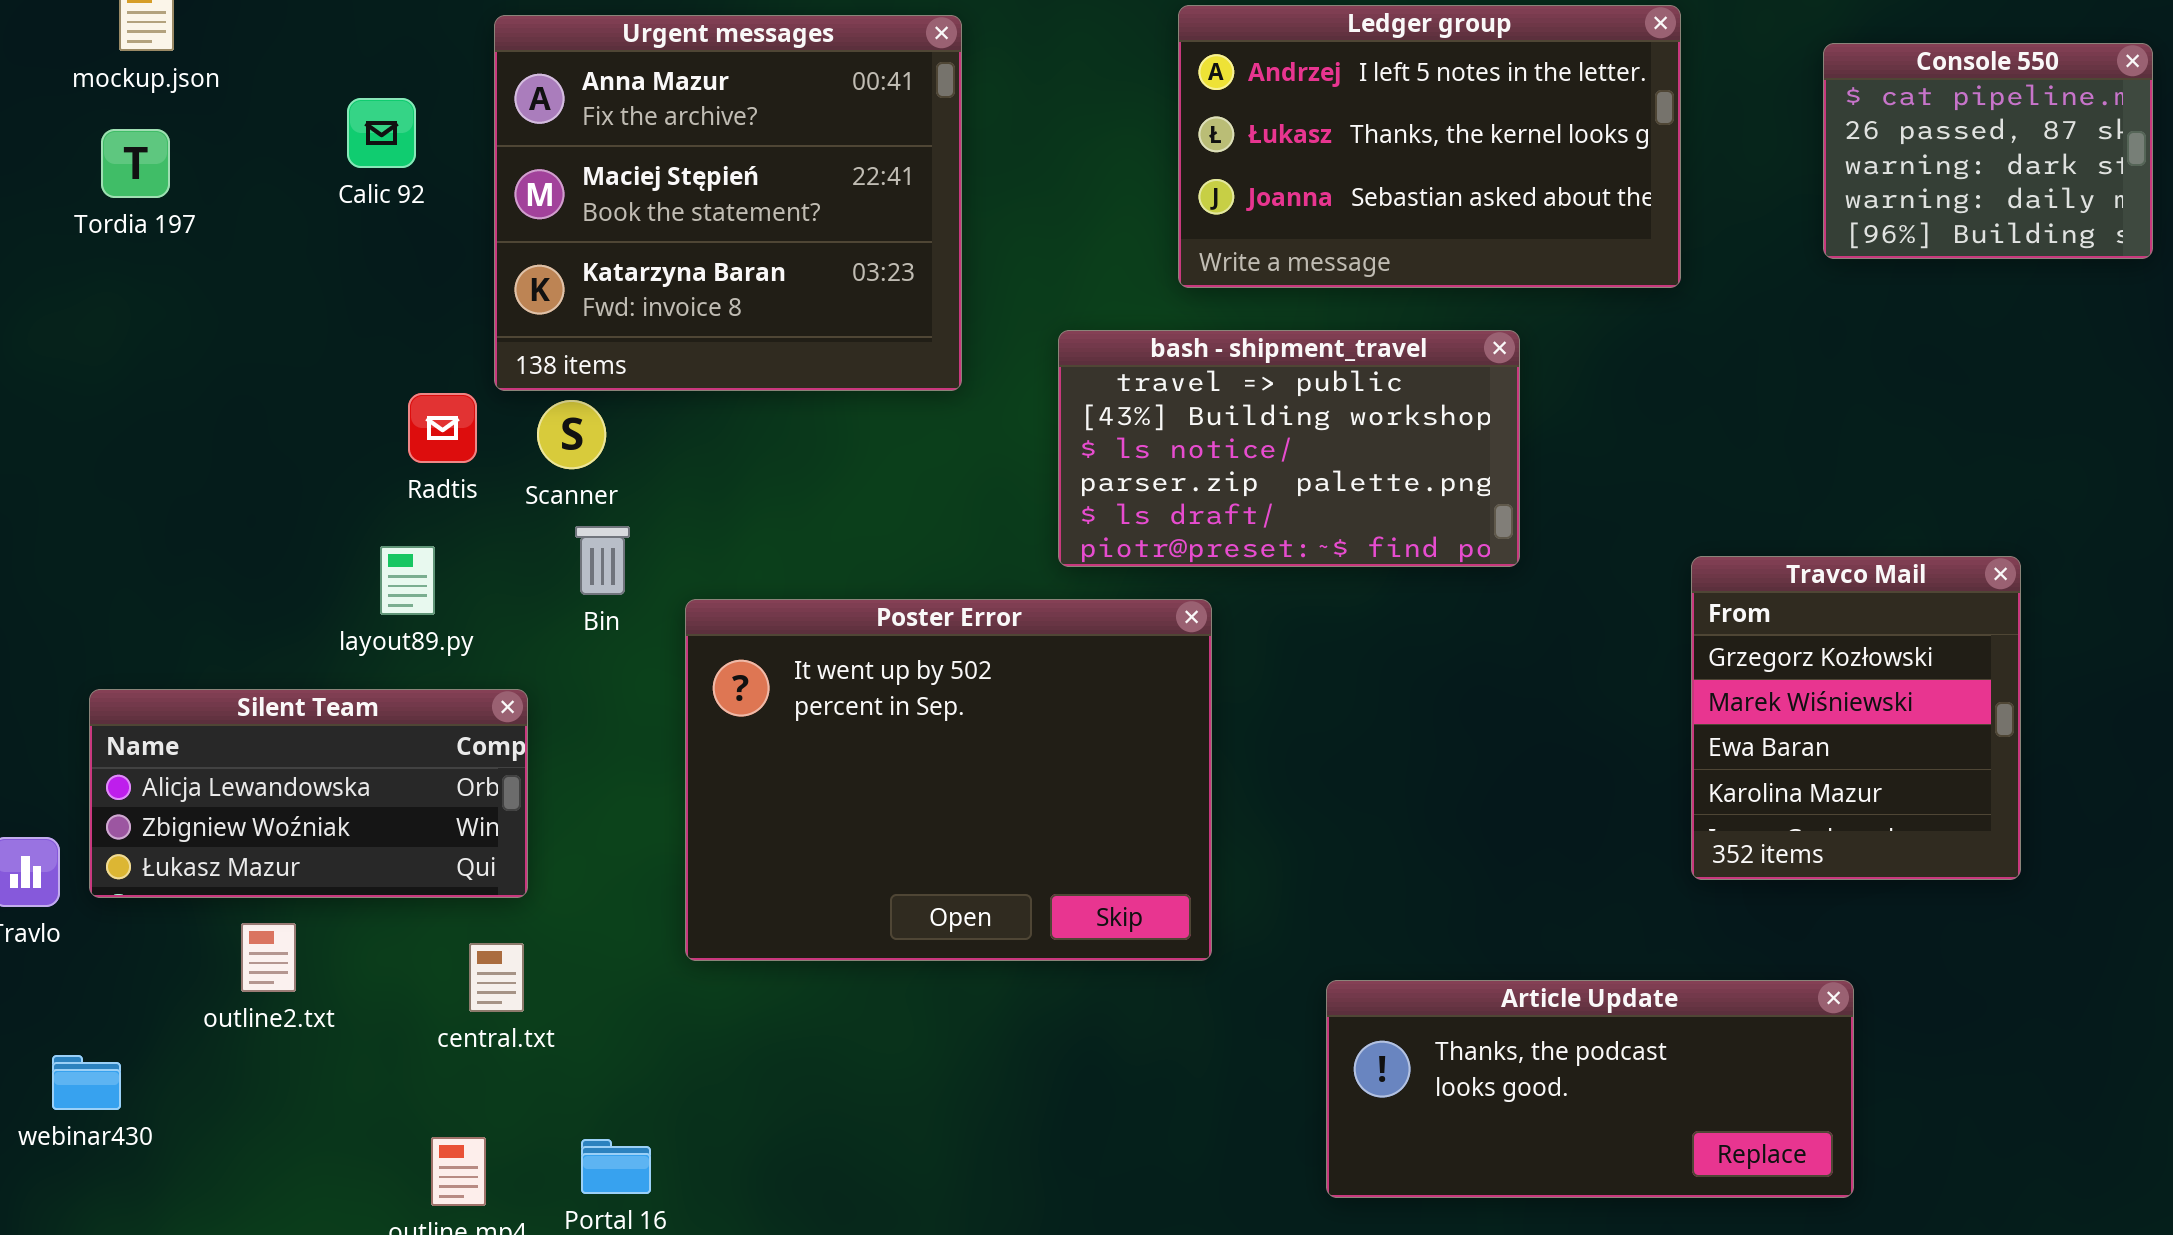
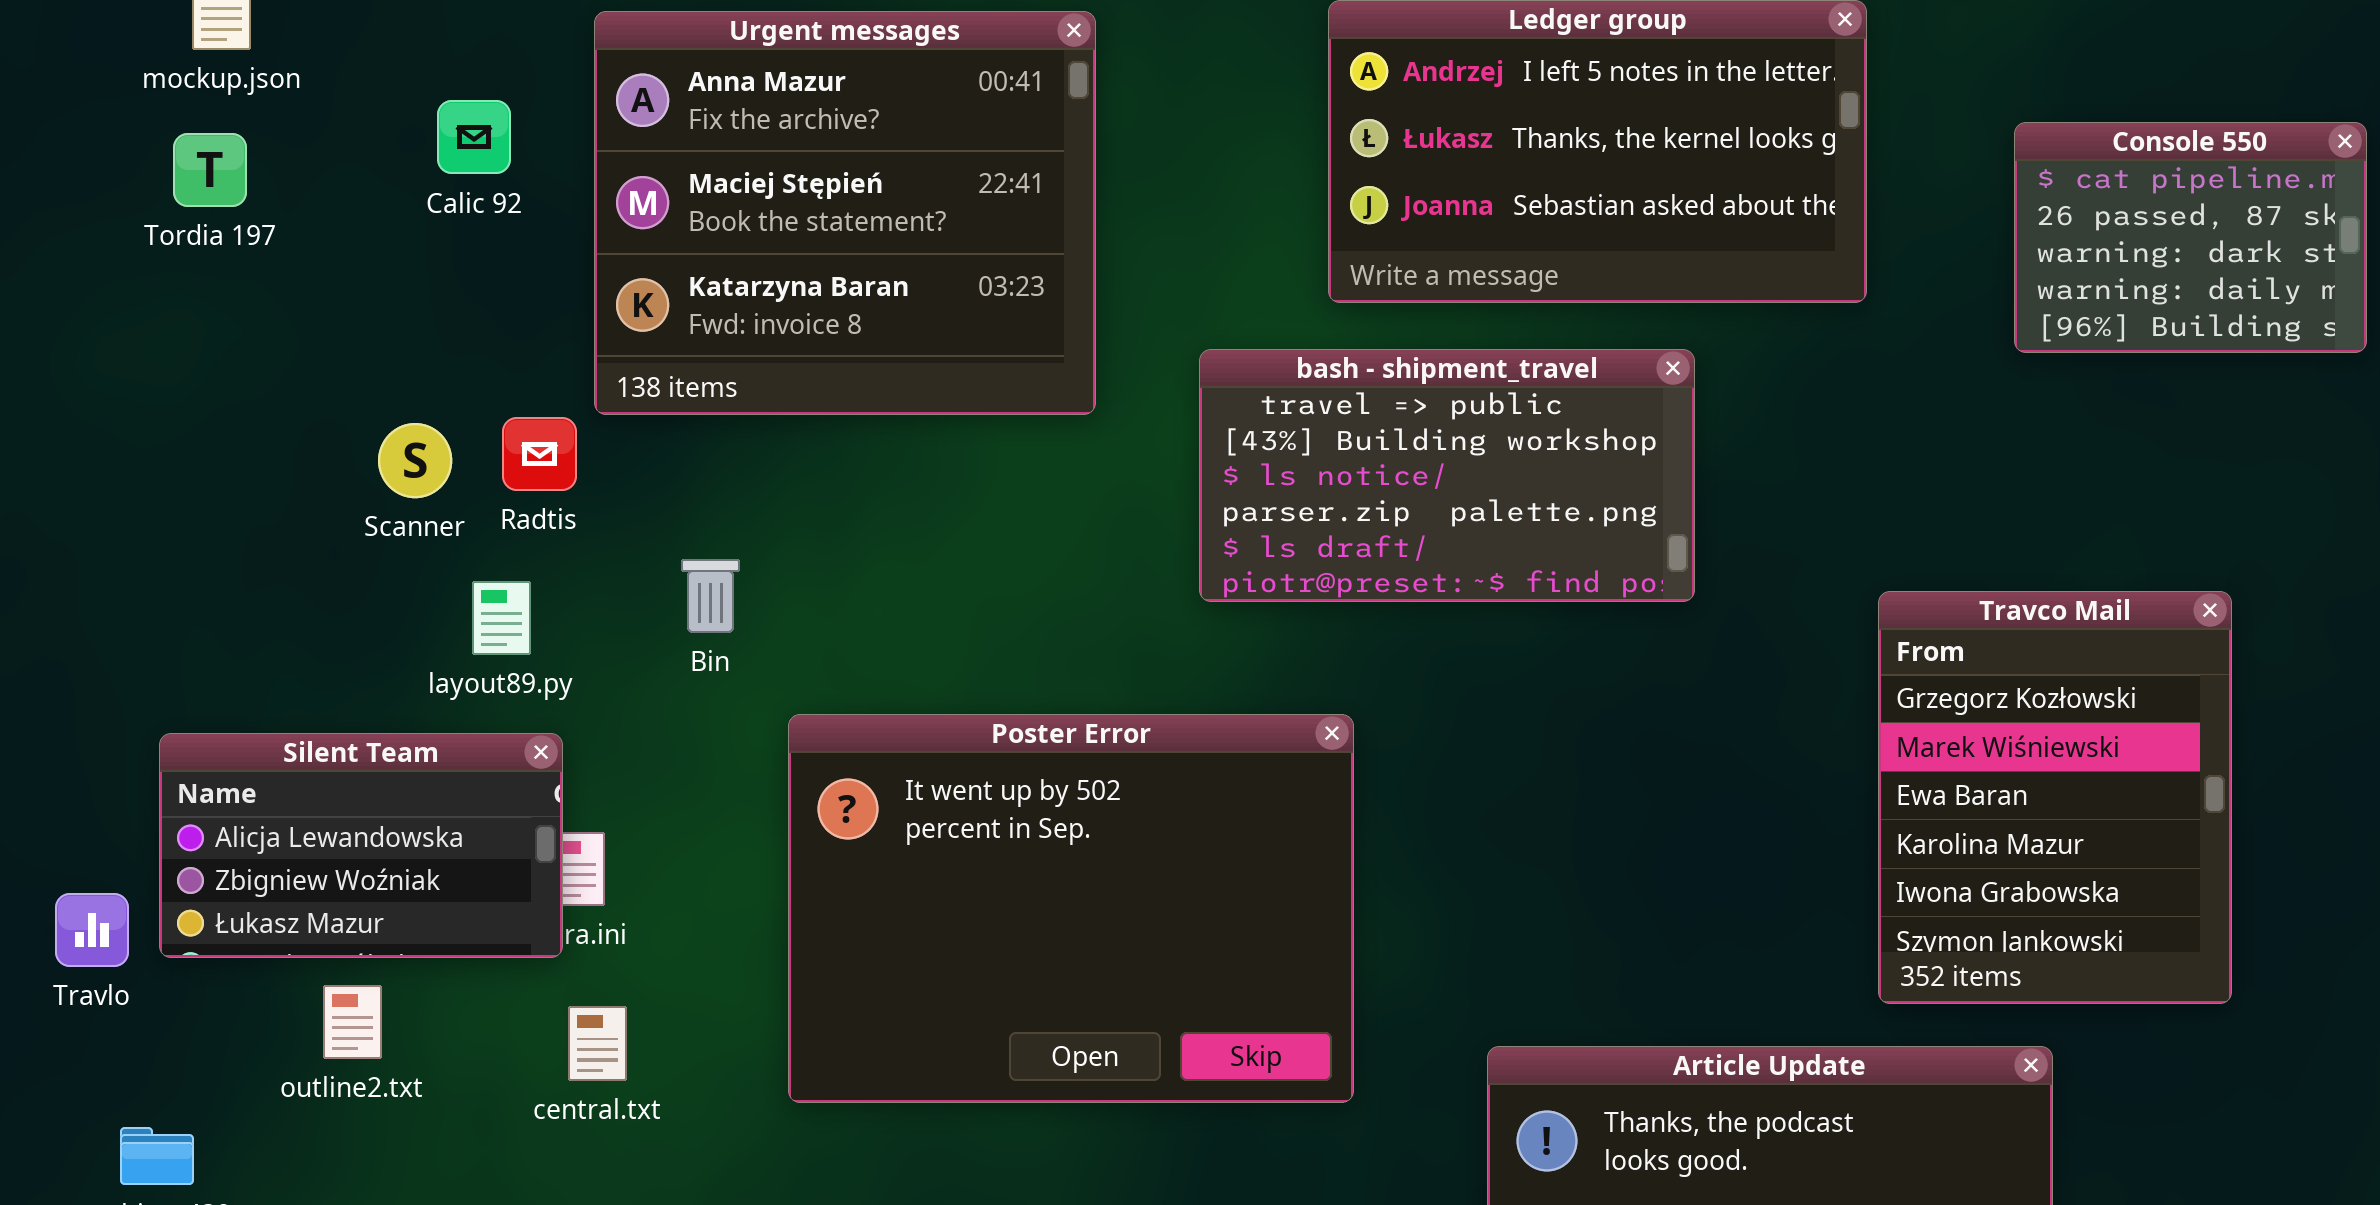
Console 550: [1823,43,2153,259] -> [2014,122,2367,353], moved
Scanner: [537,400,606,469] -> [378,423,452,498], moved
Travco Mail: [1691,556,2021,880] -> [1878,591,2232,1004], resized
Poster Error: [685,599,1212,961] -> [788,714,1354,1103], moved
Silent Team: [89,689,528,898] -> [159,733,563,958], resized

